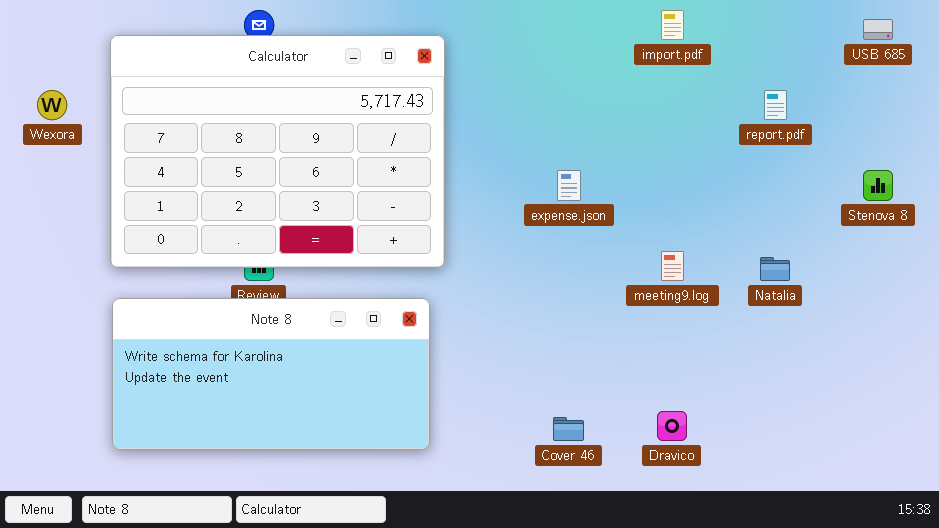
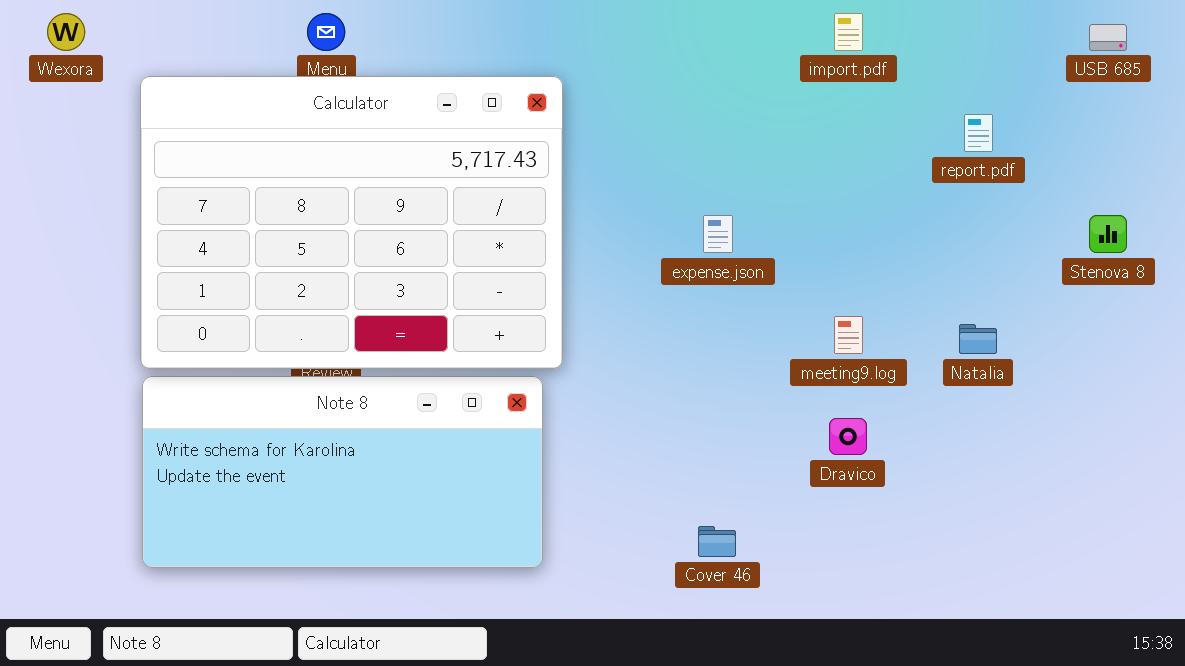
Calculator: [110,35,445,268] -> [140,76,563,369], moved
Wexora: [37,90,67,120] -> [47,13,85,51], moved
Dravico: [657,411,687,441] -> [829,418,867,455], moved

